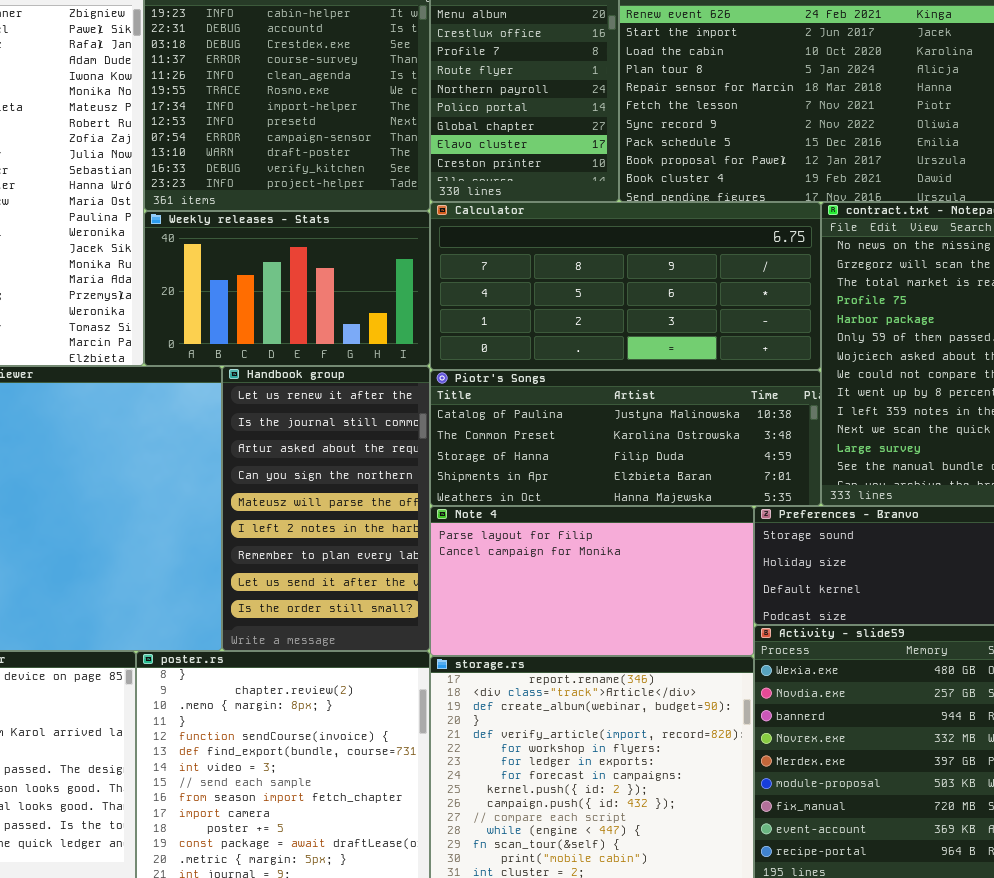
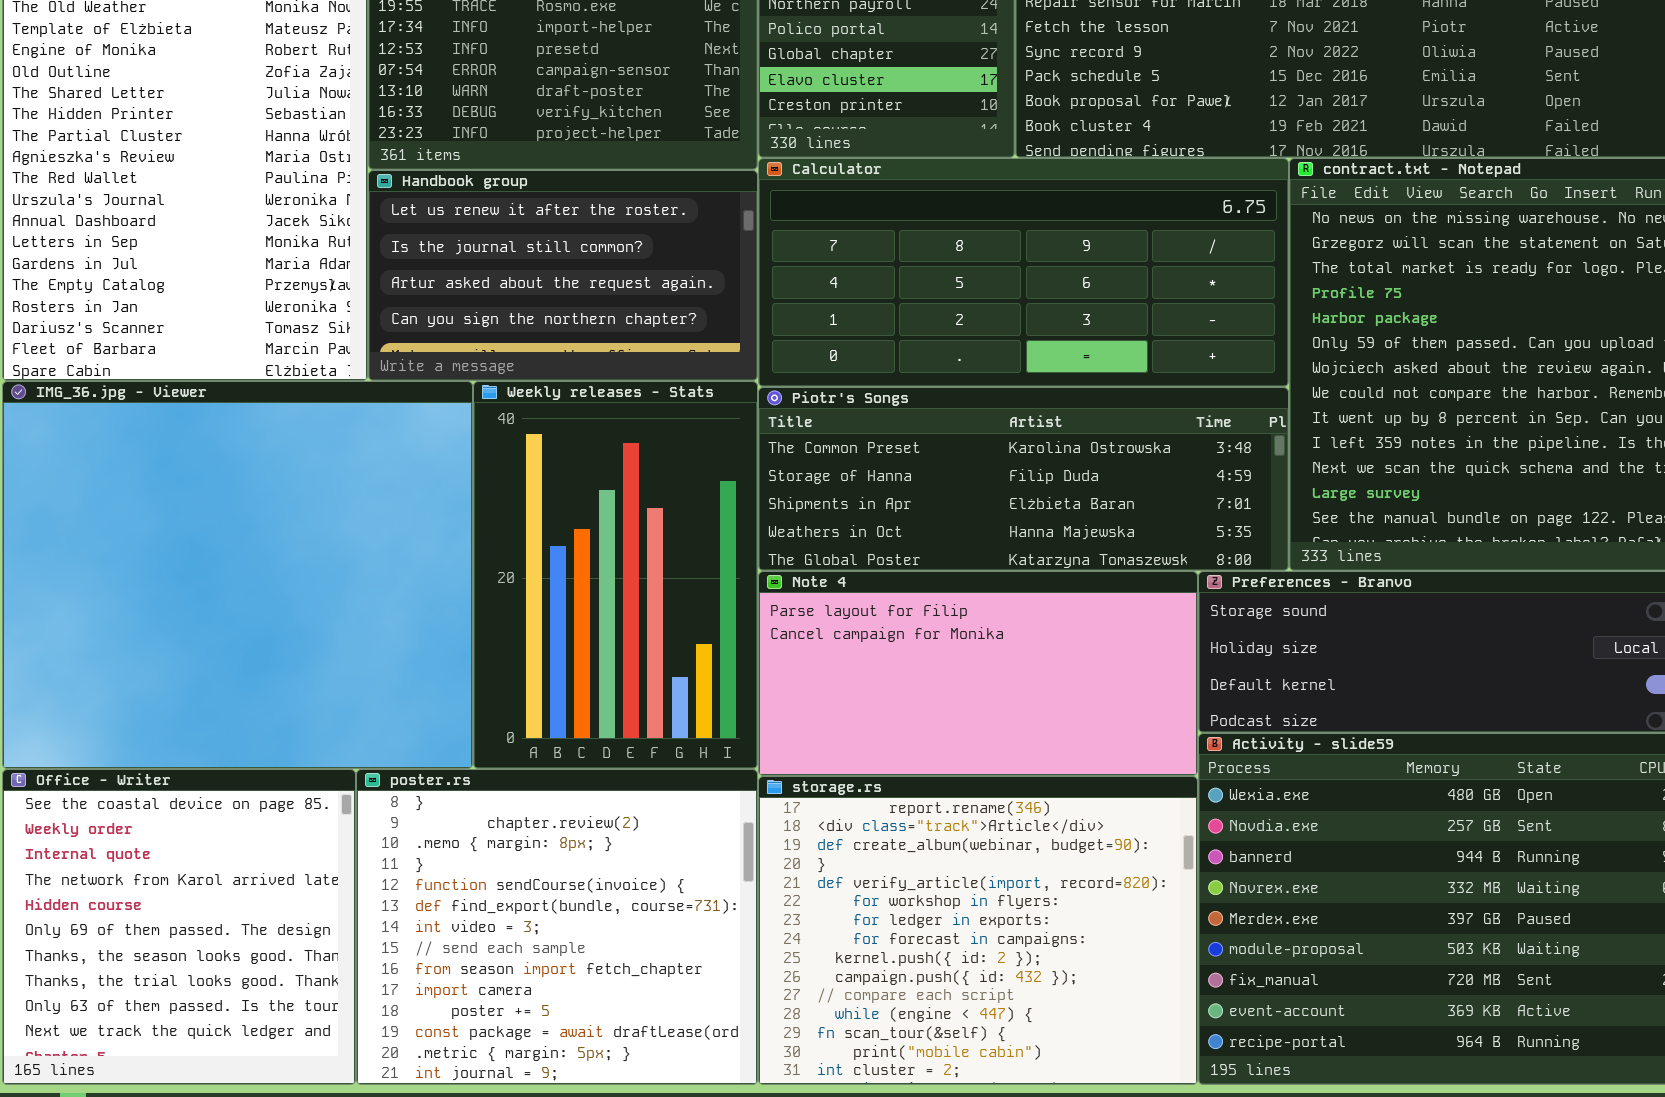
Weekly releases - Stats: [144,211,430,366] -> [473,381,758,769], moved, resized
Handbook group: [222,366,430,651] -> [368,170,758,381], moved, resized
Piotr's Songs: [430,370,821,506] -> [758,387,1289,571], scrolled down 1 row

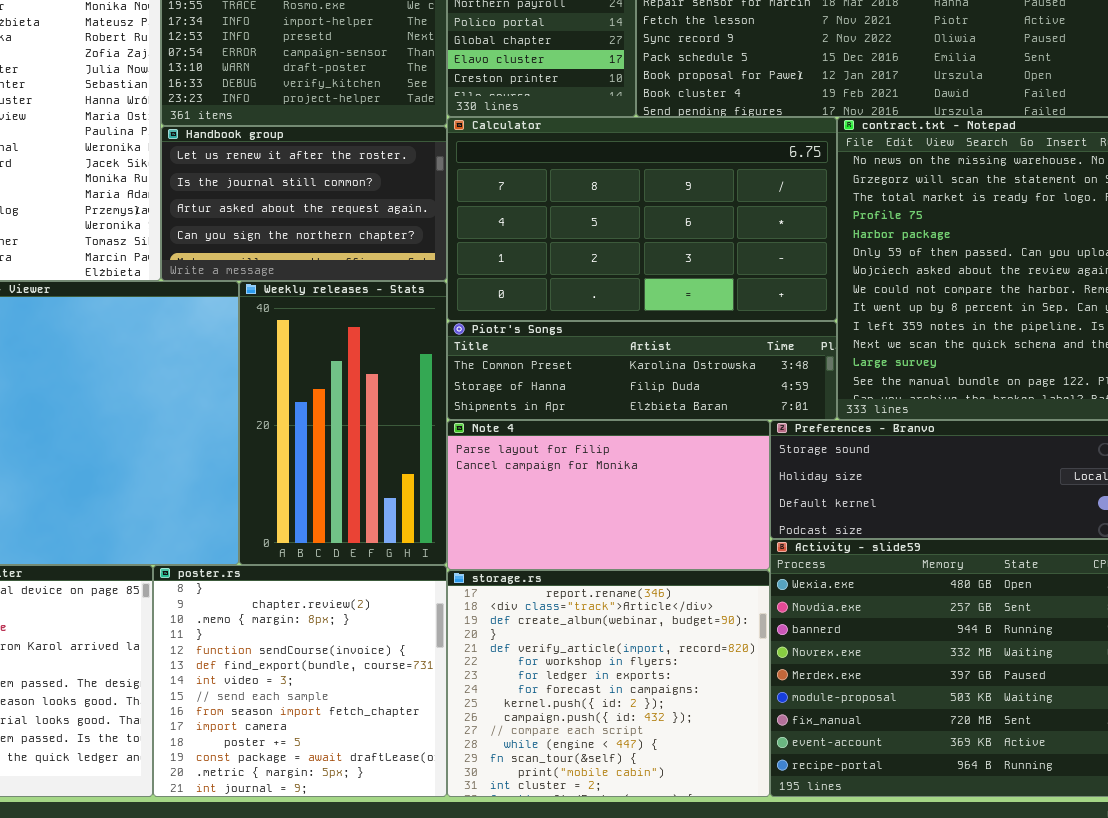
Calculator: [758,158,1289,387] -> [447,117,837,321], resized
Piotr's Songs: [758,387,1289,571] -> [447,321,837,420], resized

